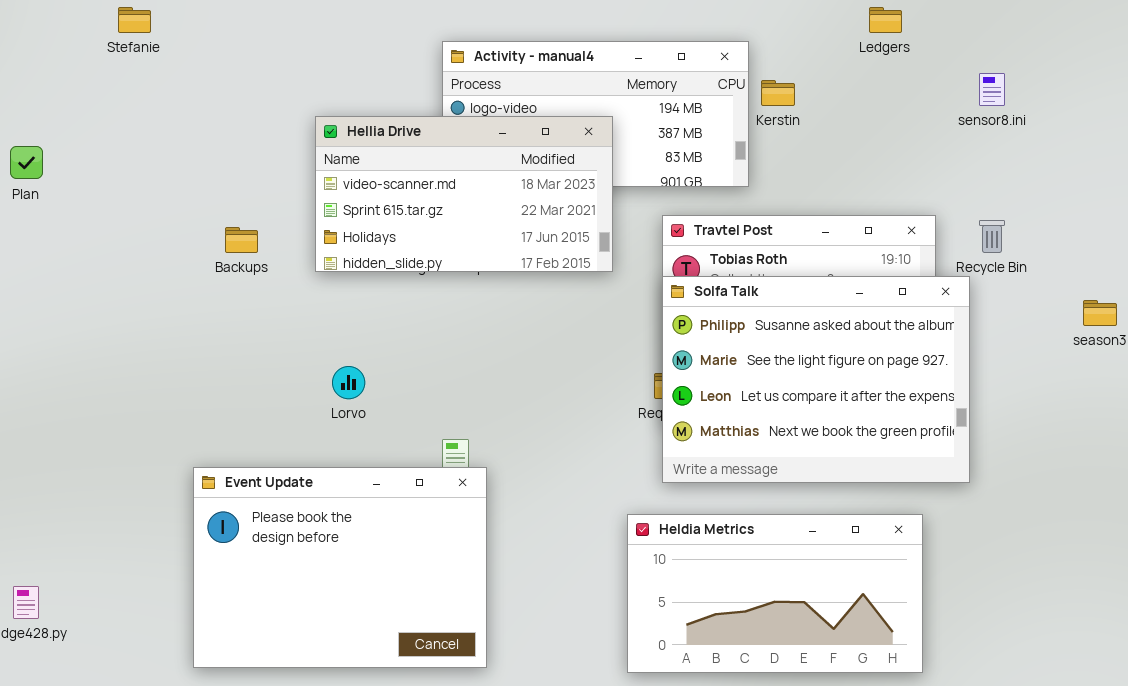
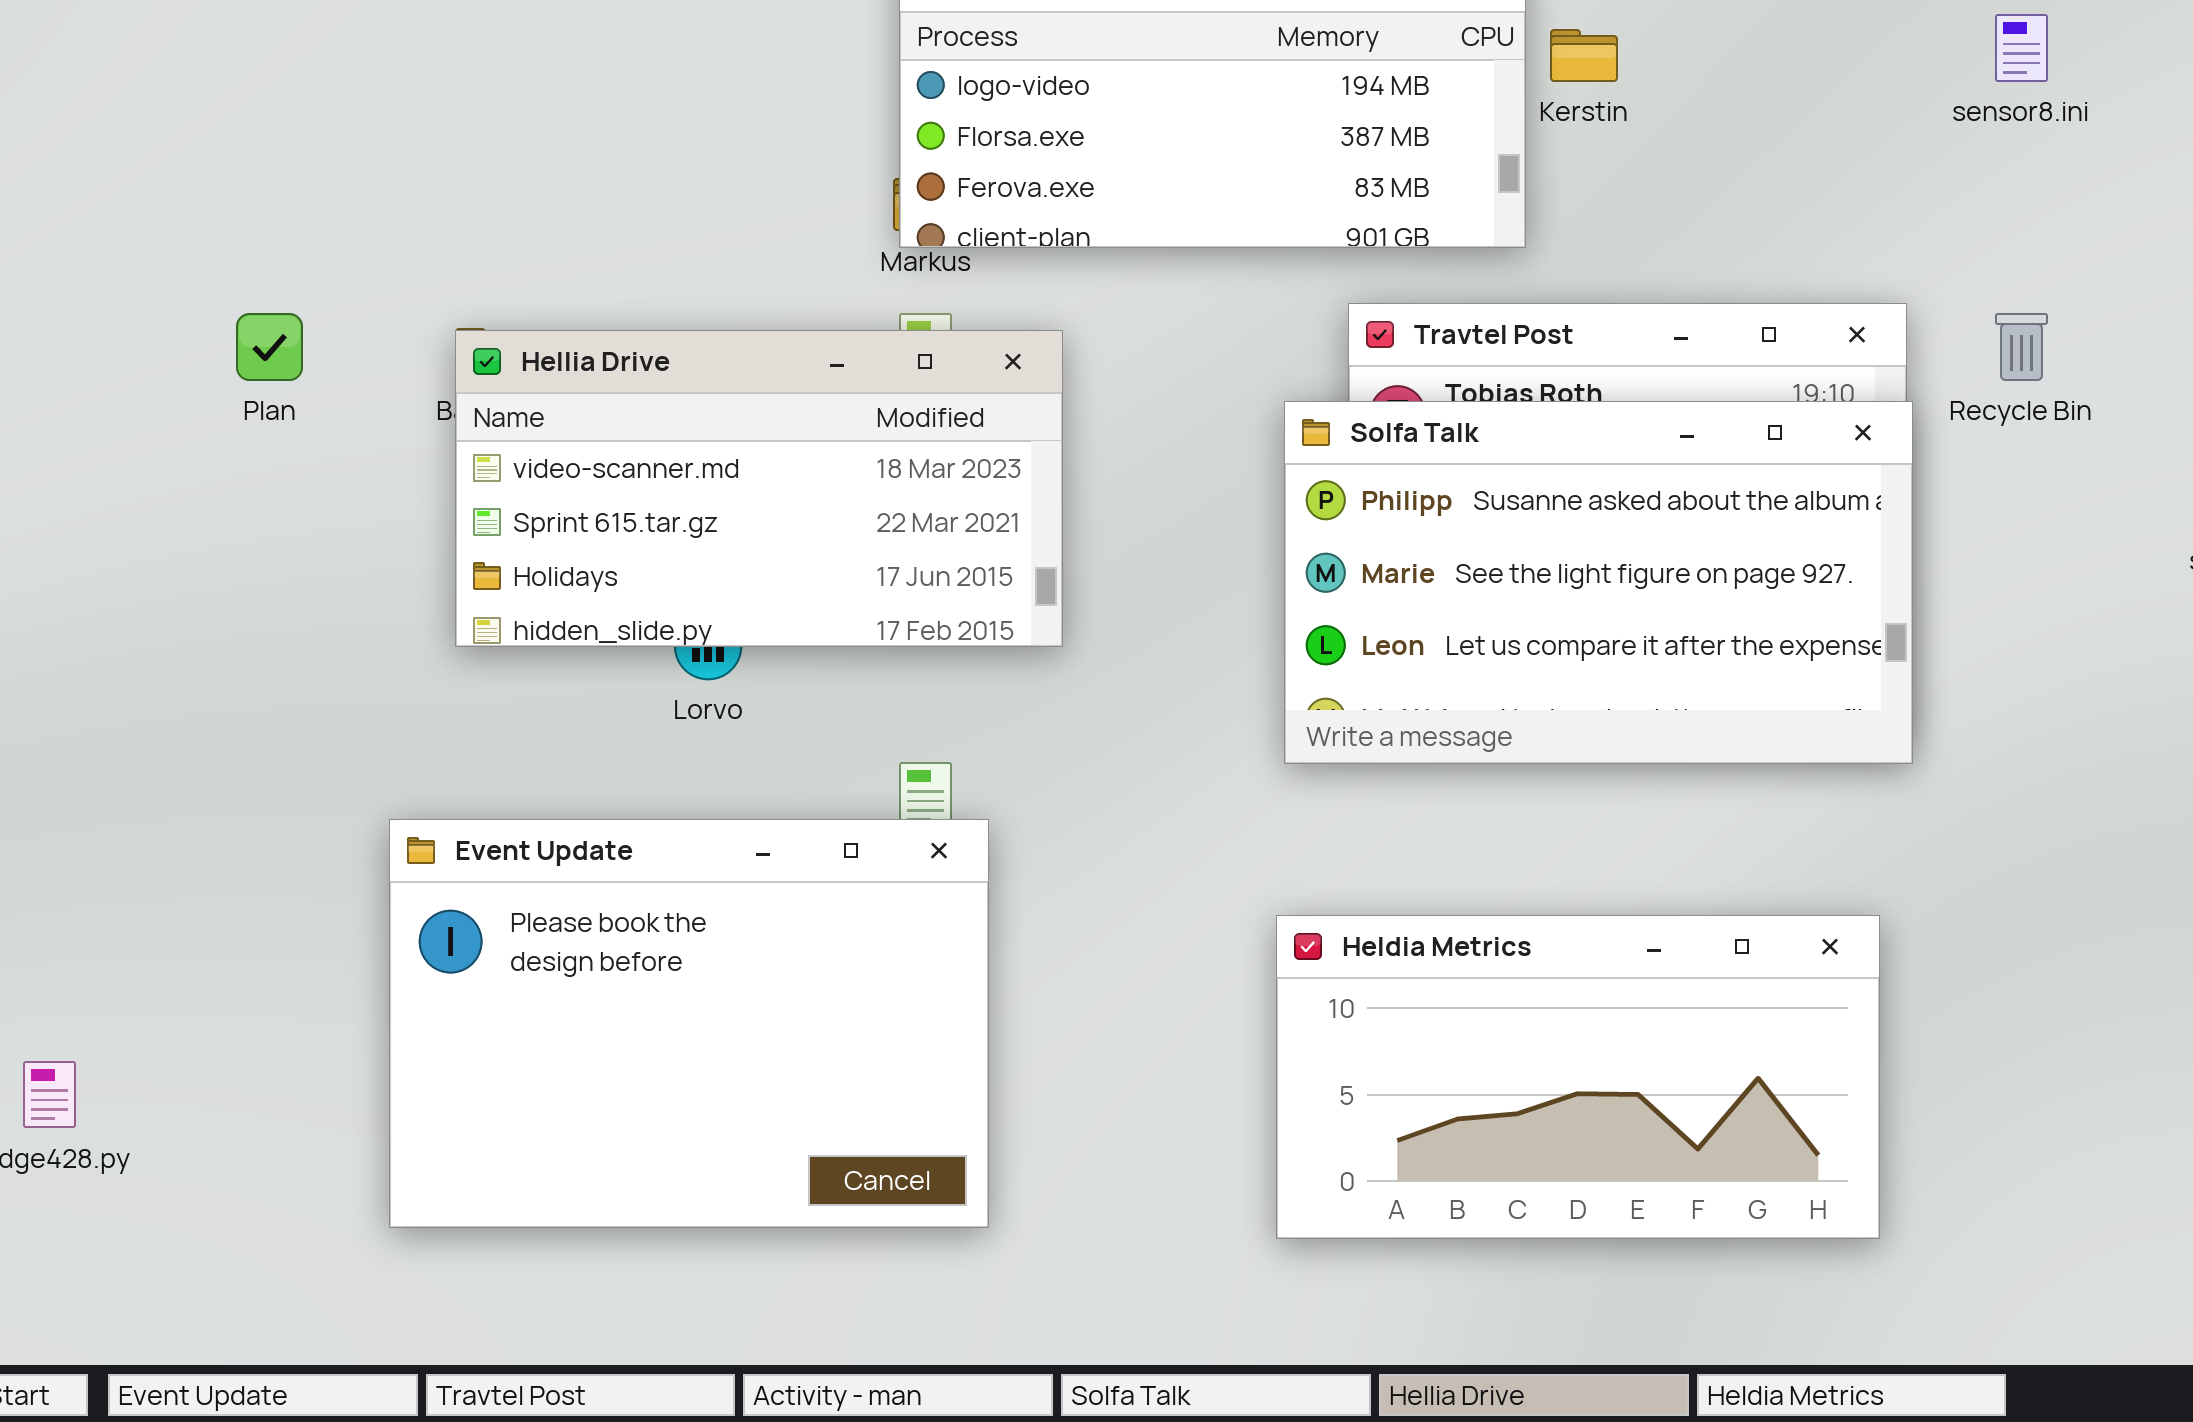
Hellia Drive: [315,116,613,272] -> [455,330,1063,647], moved
Plan: [10,146,43,179] -> [236,313,303,381], moved
Solfa Talk: [662,276,970,483] -> [1284,401,1913,764], moved, resized

